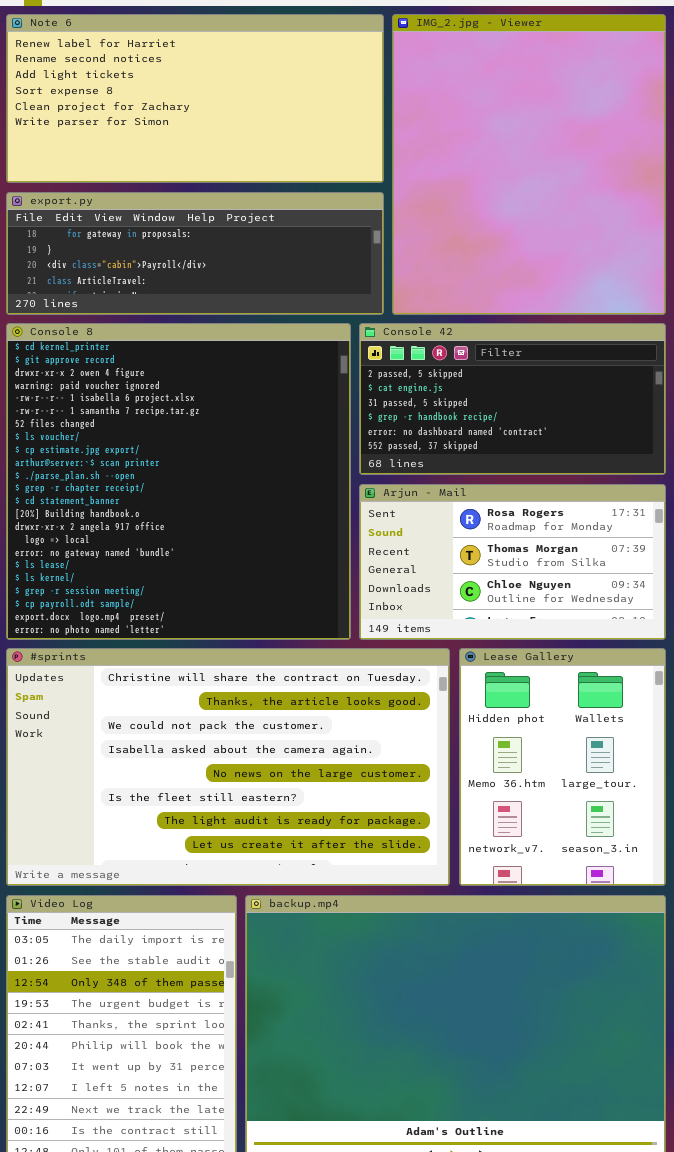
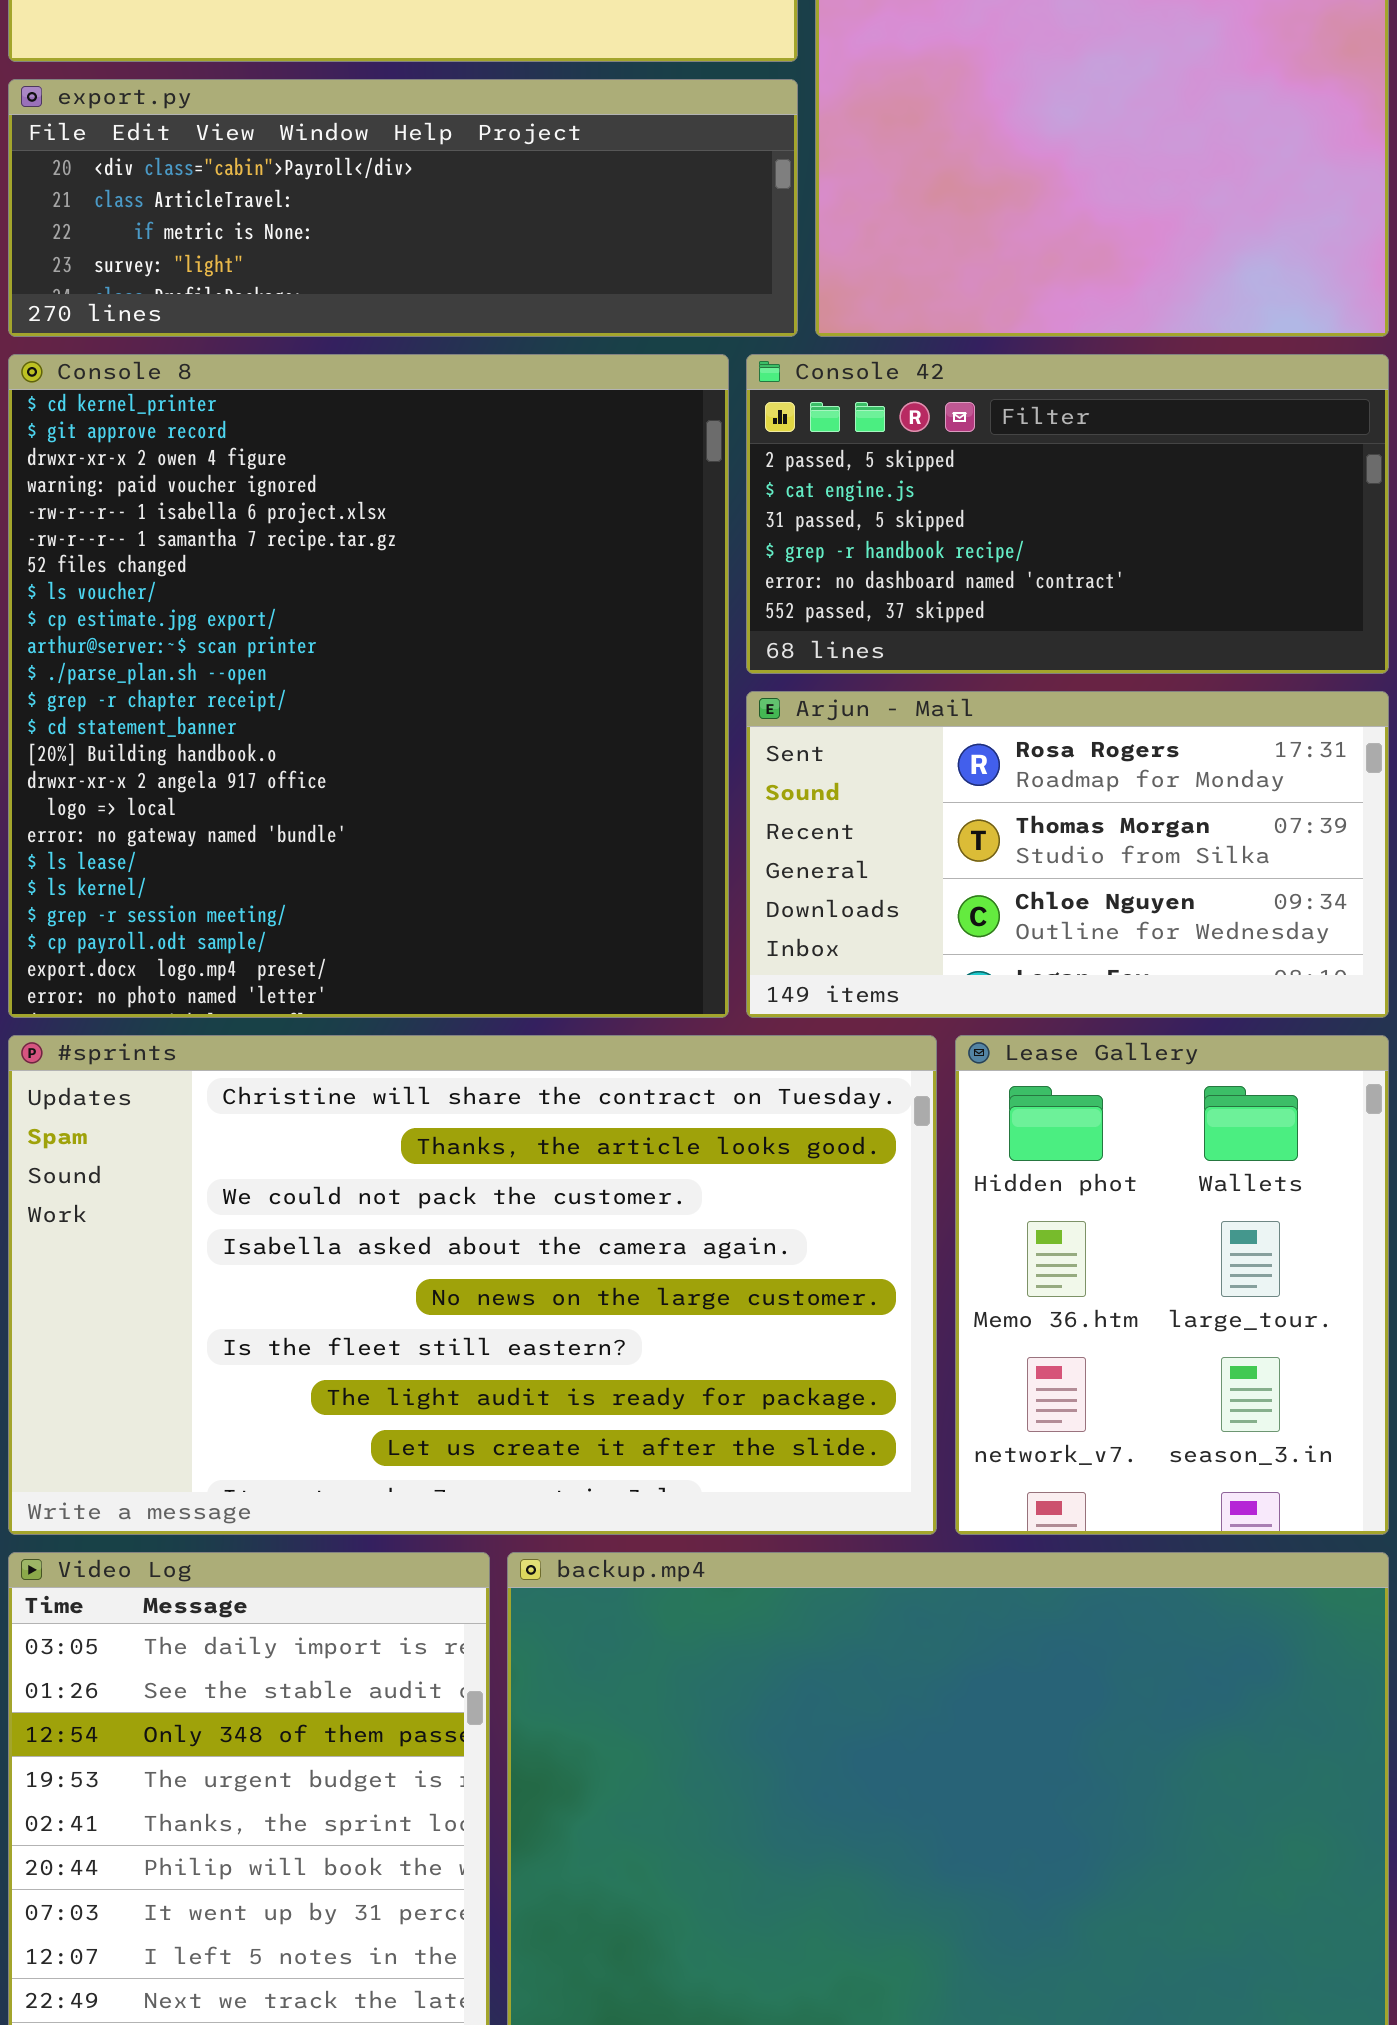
export.py: [6,192,384,315] -> [8,79,798,337], scrolled down 2 rows

